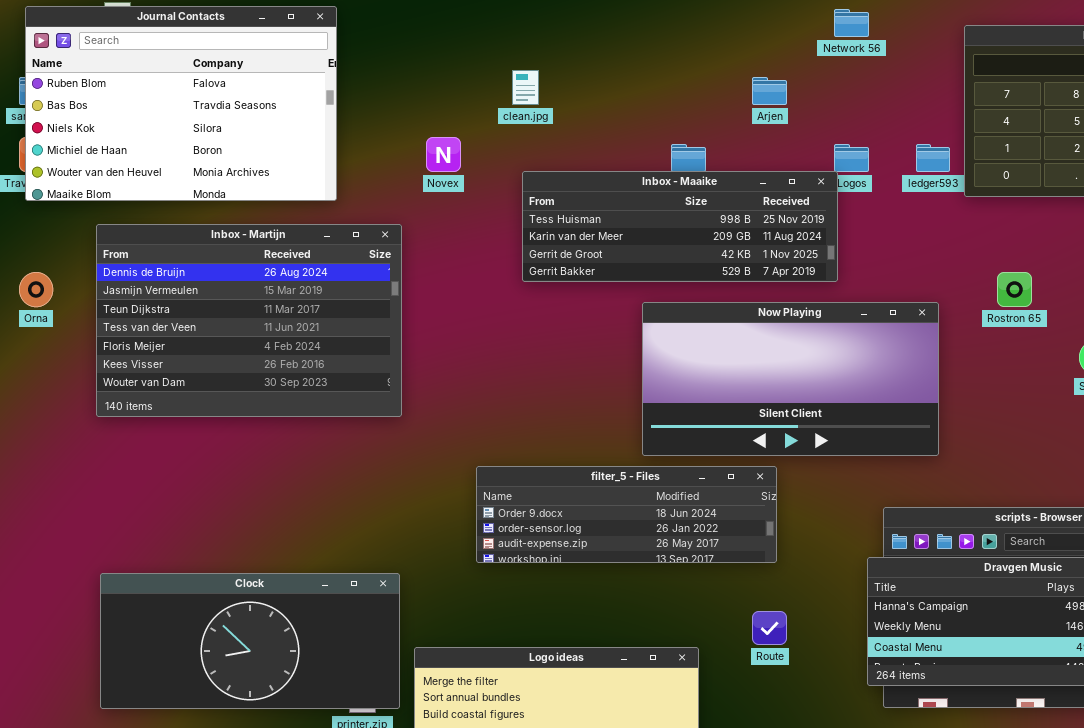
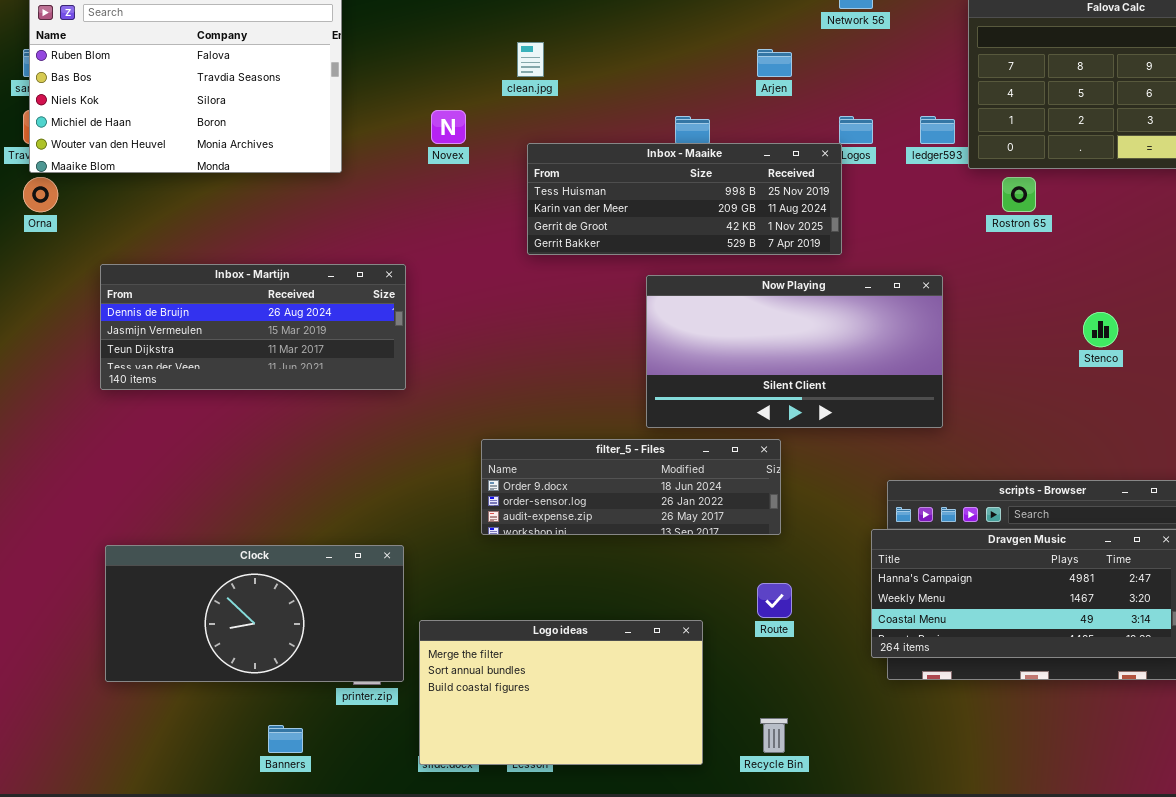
Inbox - Martijn: [96,224,402,417] -> [100,264,406,390], resized
Orna: [19,272,53,307] -> [23,177,58,212], moved
Rostron 65: [997,272,1032,307] -> [1002,177,1036,212], moved

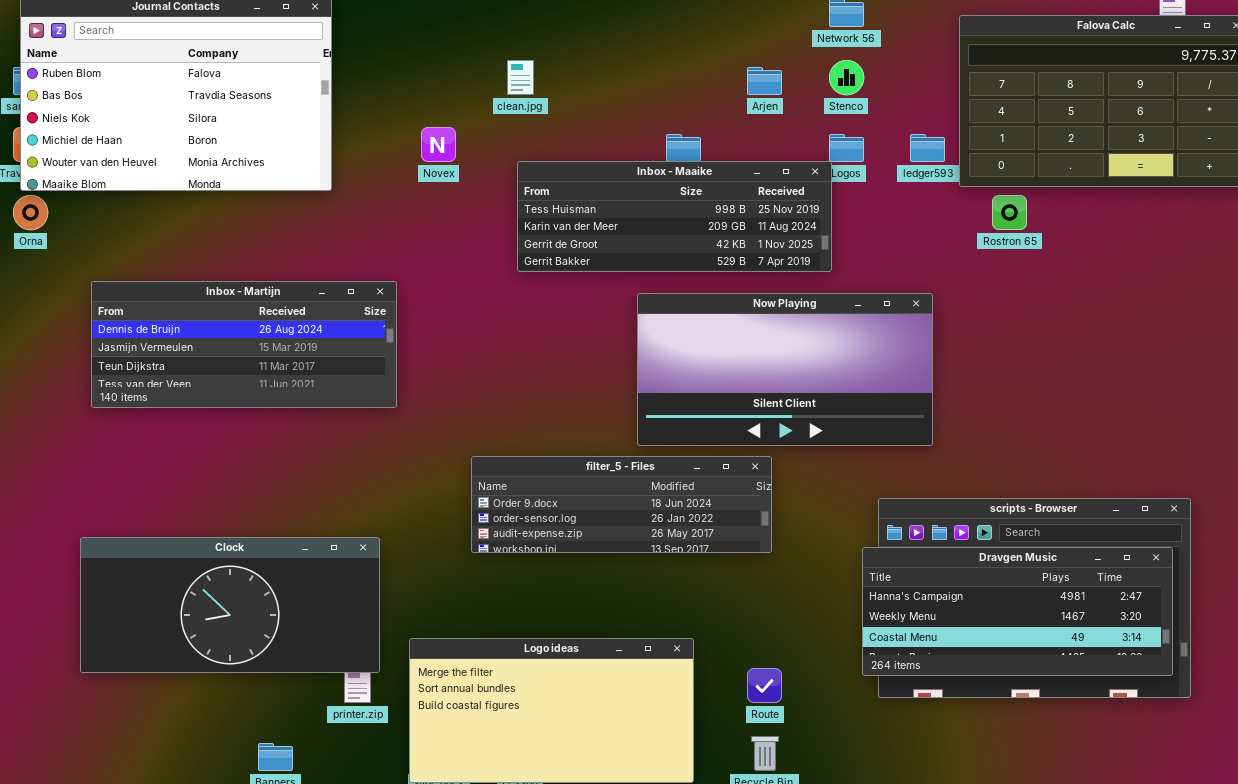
Stenco: [1083,312,1118,347] -> [829,60,864,95], moved
Clock: [105,545,404,682] -> [80,537,380,673], moved
Route: [757,583,792,618] -> [747,668,782,703], moved

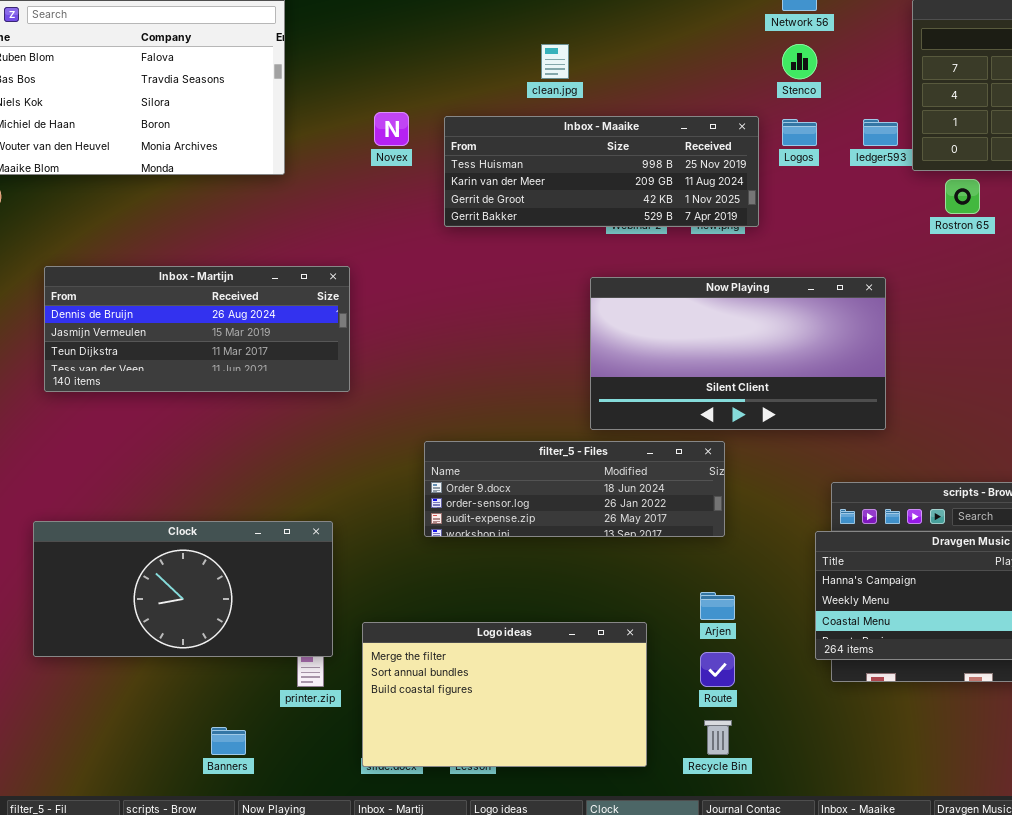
clean.jpg: [507,60,534,95] -> [541,44,569,79], moved
Arjen: [747,67,782,95] -> [700,592,735,620], moved
Inbox - Maaike: [517,161,832,272] -> [444,116,759,227], moved

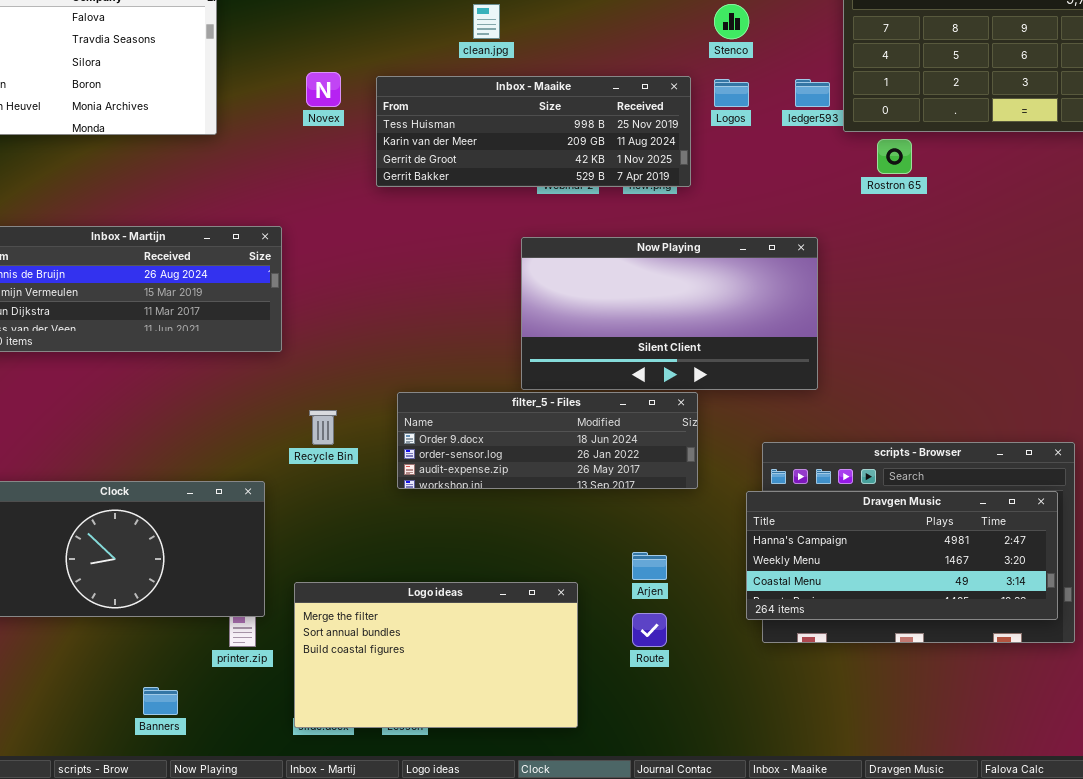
filter_5 - Files: [424,441,725,537] -> [397,392,698,489], moved
Recycle Bin: [704,720,732,755] -> [309,410,337,445], moved

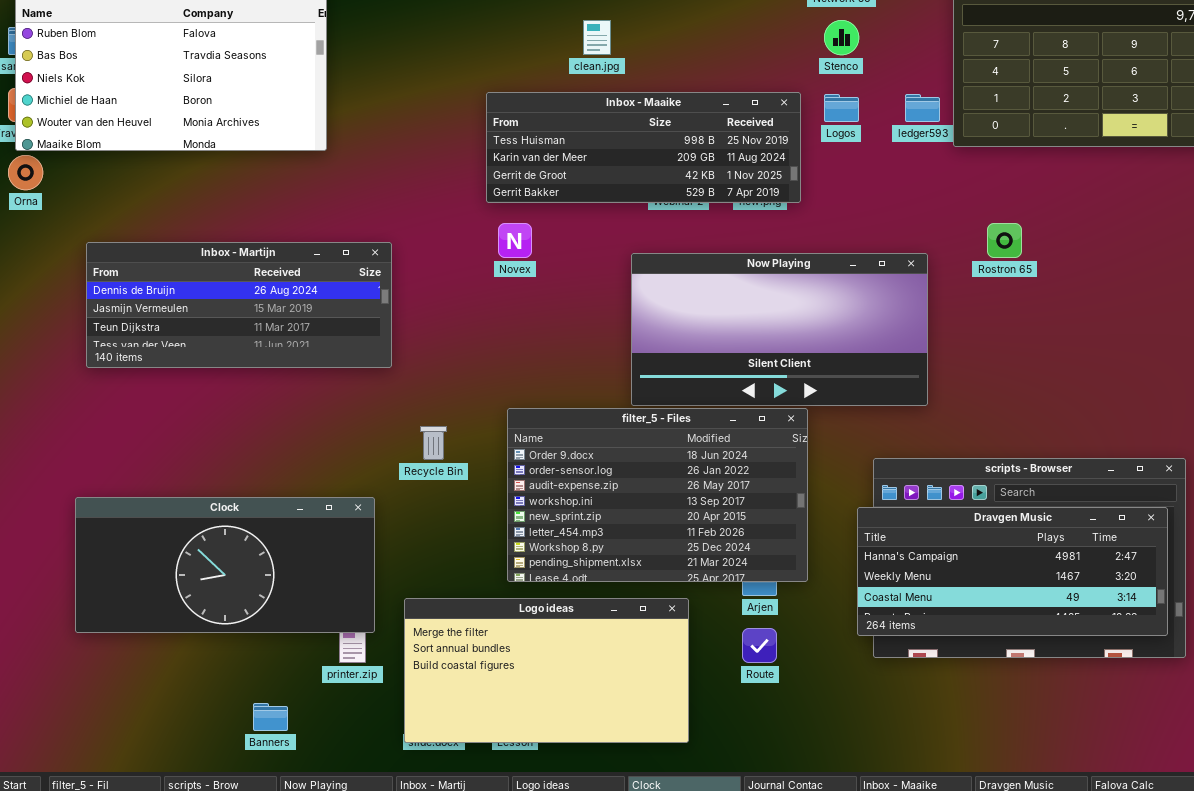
Novex: [306,72,341,107] -> [498,223,532,258], moved
Rostron 65: [877,139,912,174] -> [987,223,1022,258], moved
filter_5 - Files: [397,392,698,489] -> [507,408,808,582], resized

